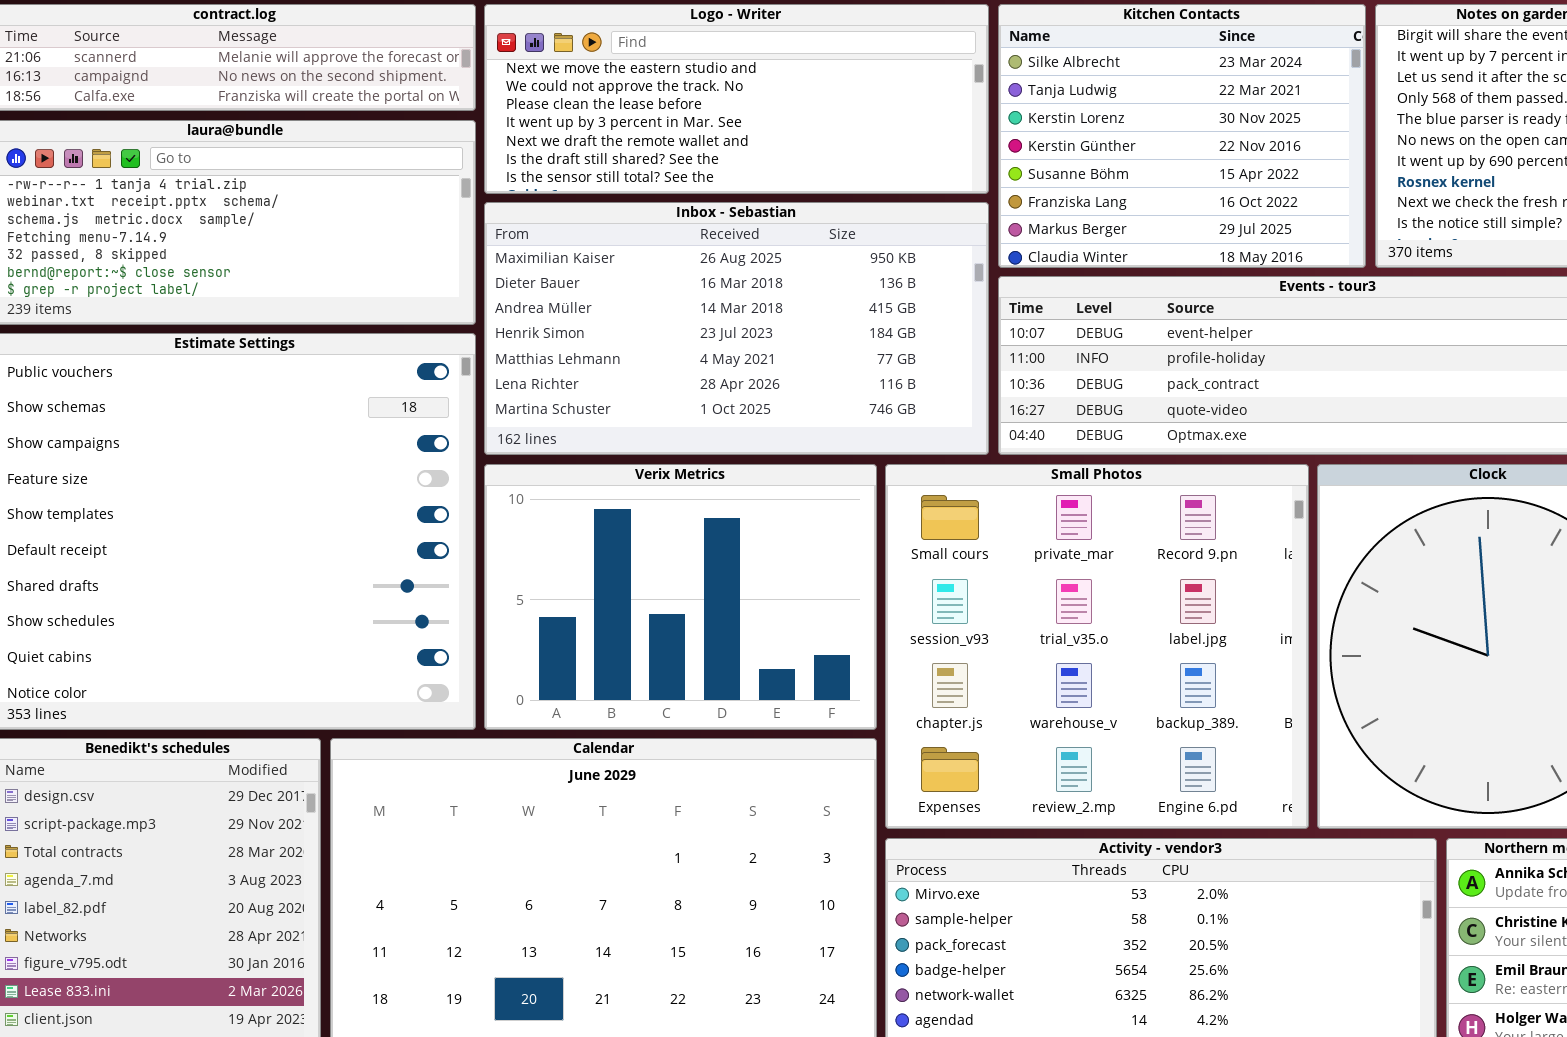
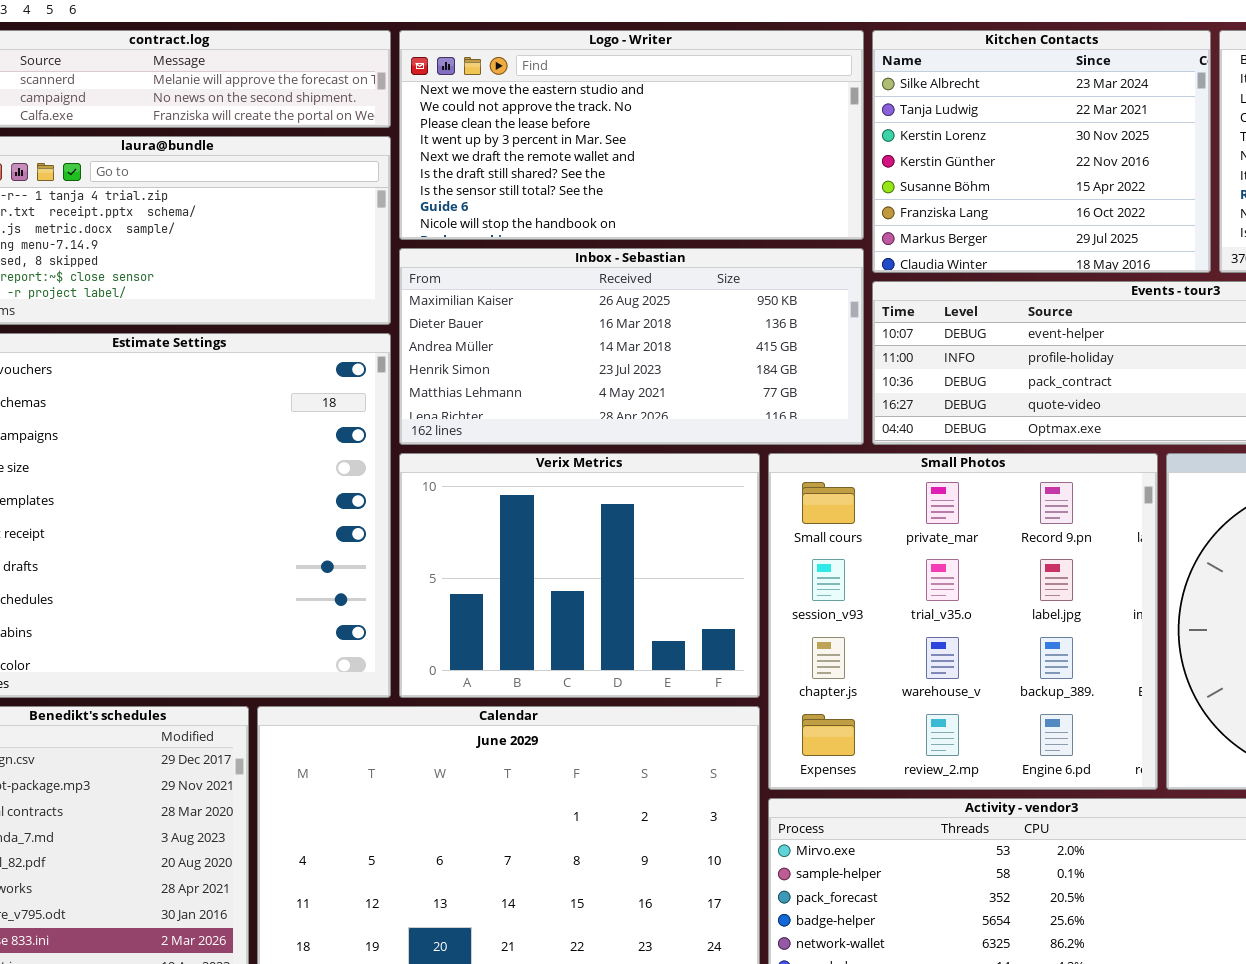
Logo - Writer: [484,4,989,194] -> [399,30,864,240], resized
Inbox - Sebastian: [484,202,989,455] -> [399,248,864,445], resized

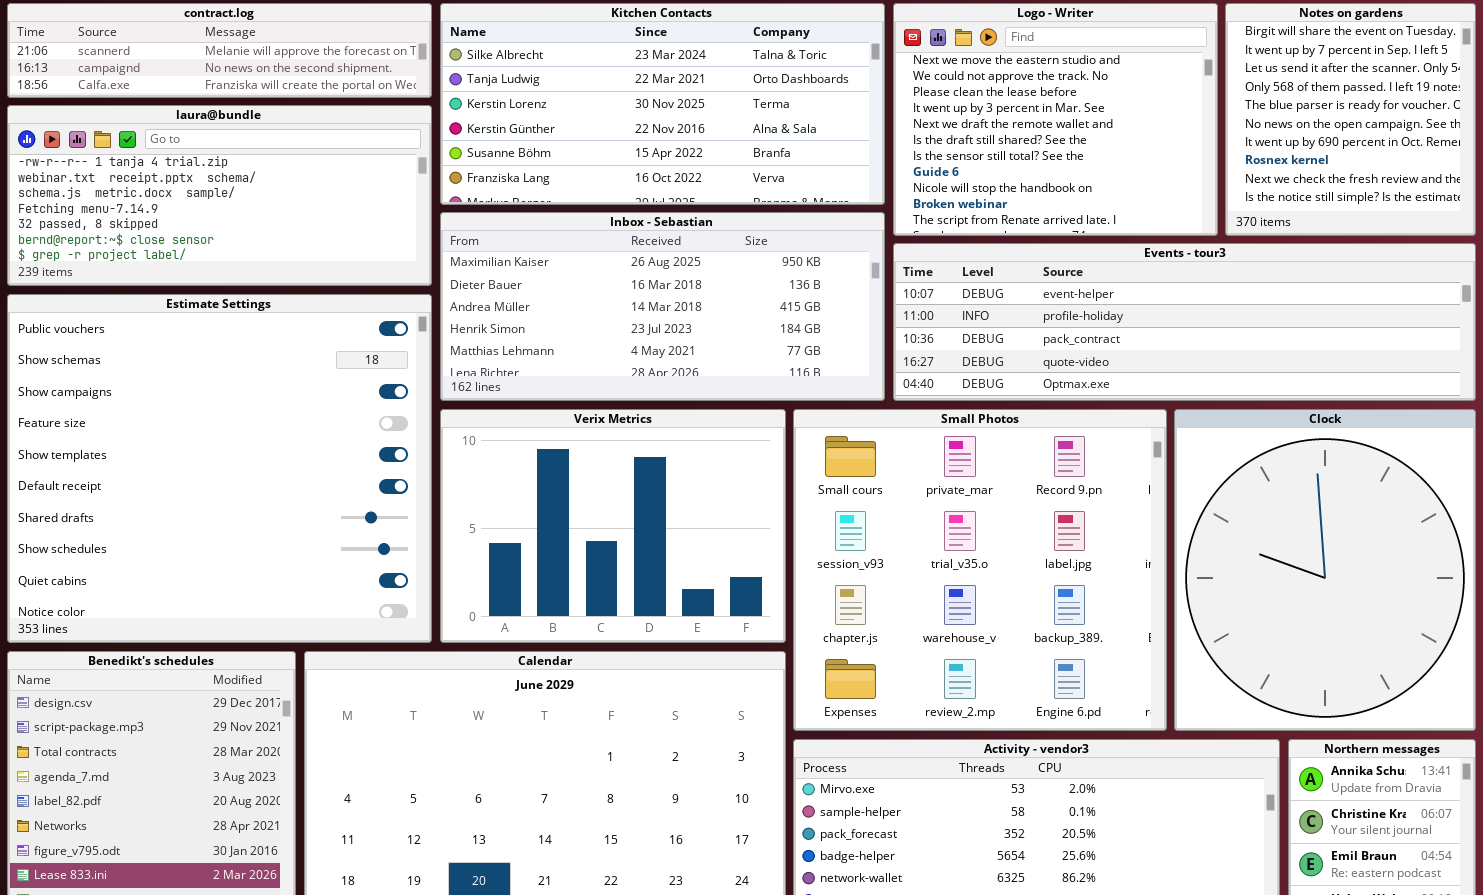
Logo - Writer: [399,30,864,240] -> [893,3,1218,236], moved, resized
Kitchen Contacts: [872,30,1211,273] -> [440,3,885,205], moved, resized

